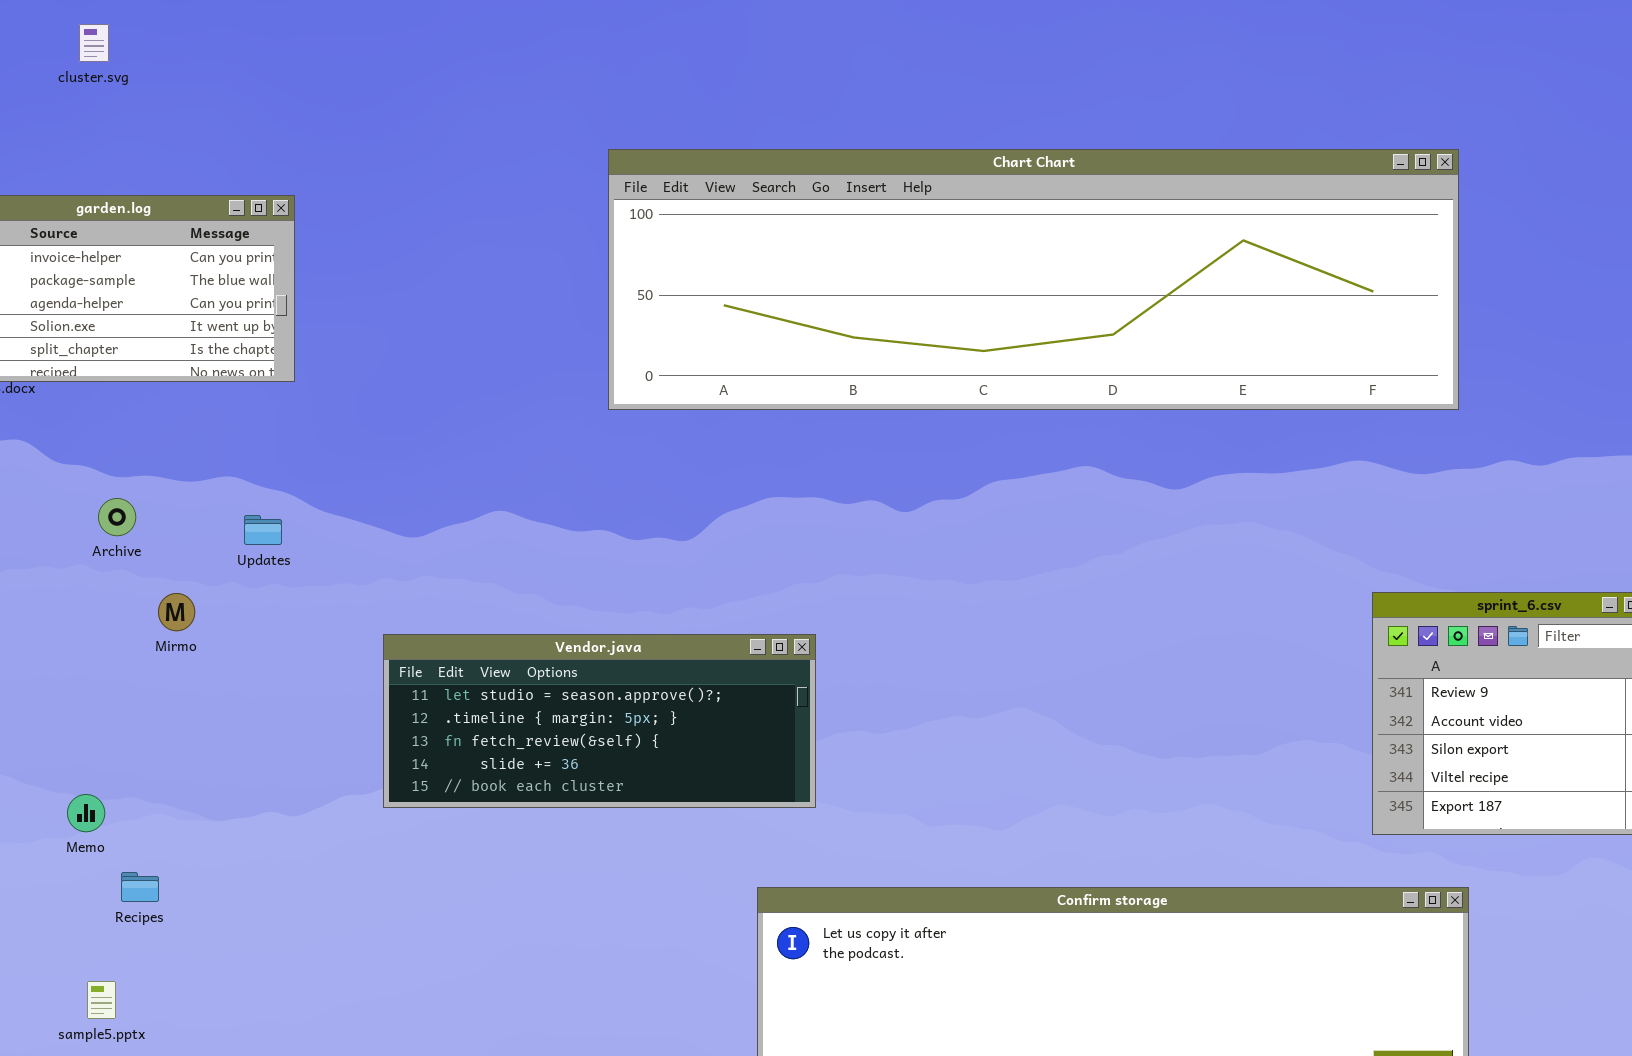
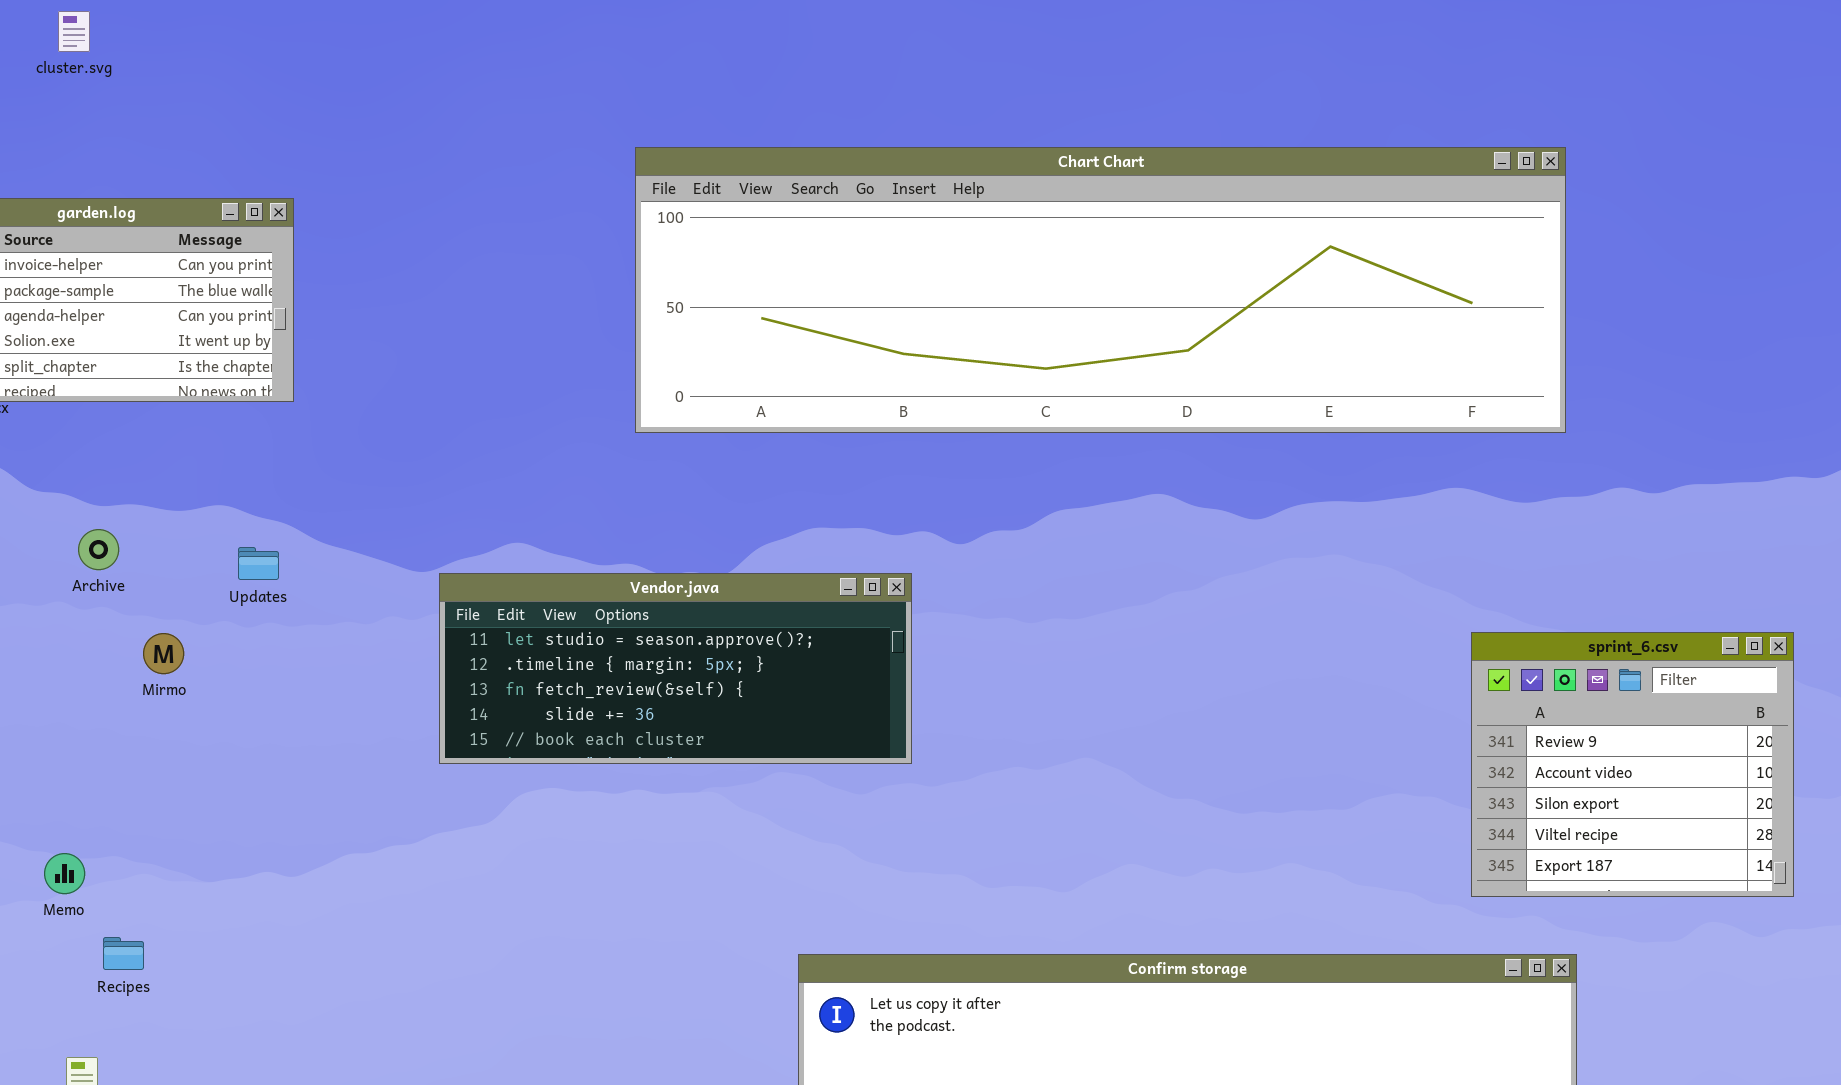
Vendor.java: [383,634,816,808] -> [439,573,912,764], moved

